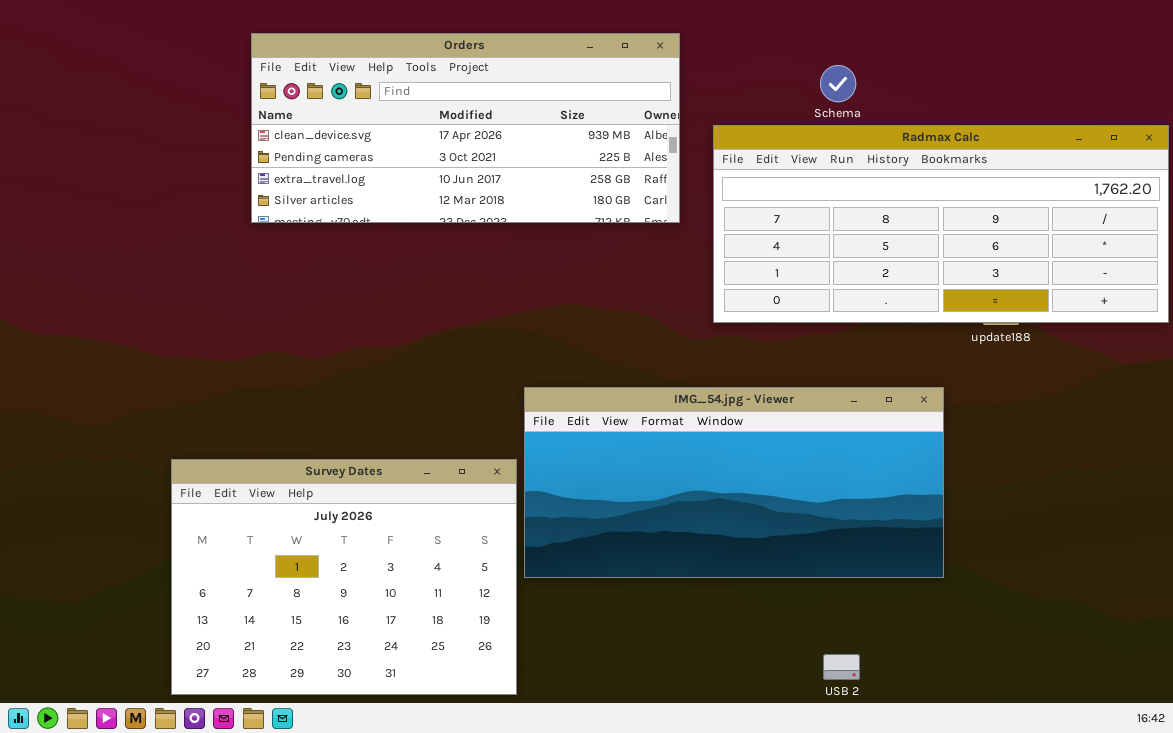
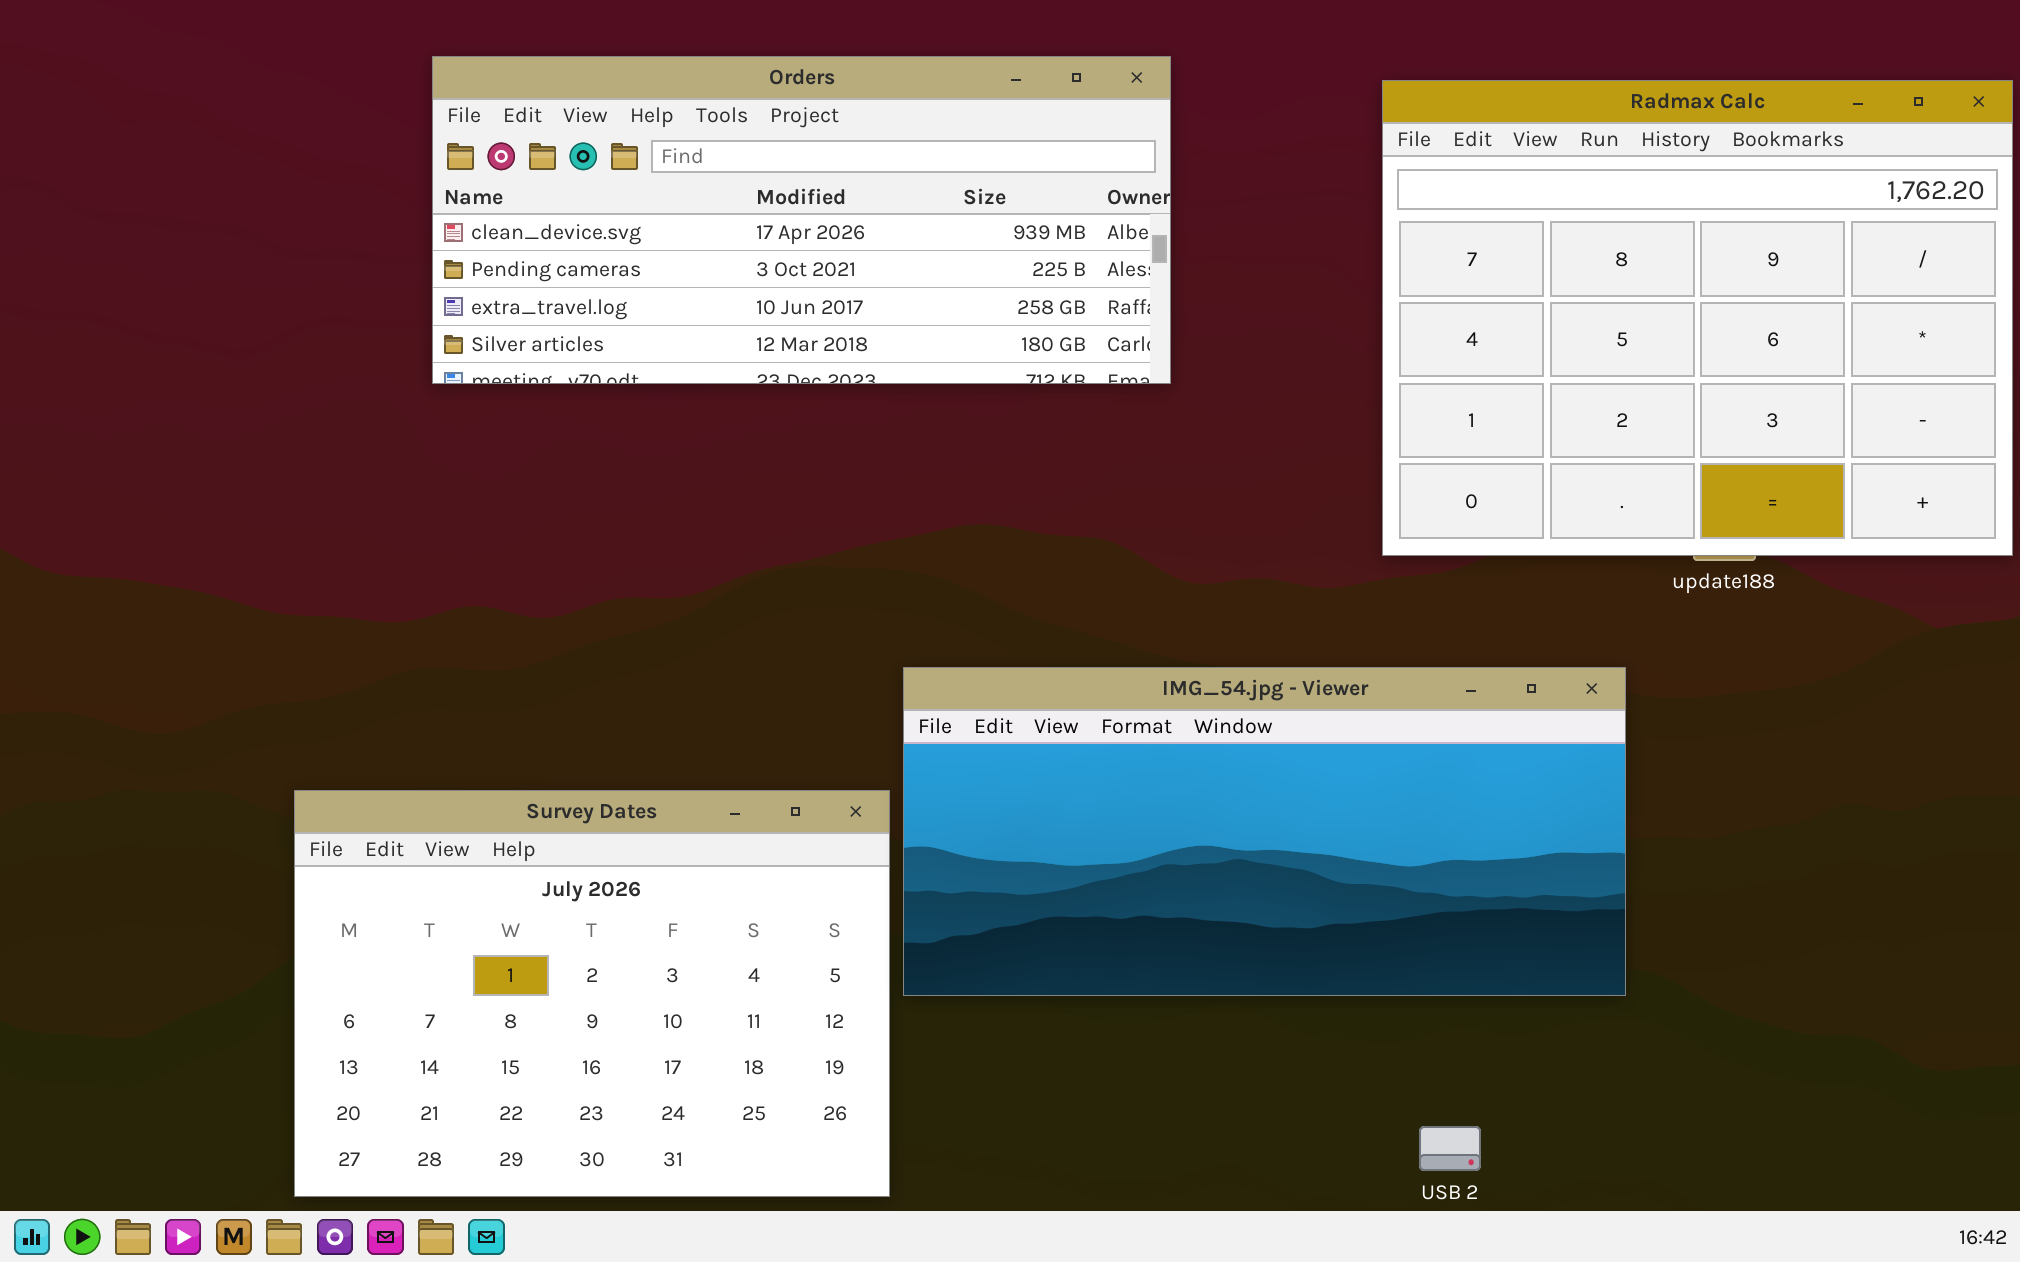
Radmax Calc: [713,125,1169,323] -> [1382,80,2013,556], resized

